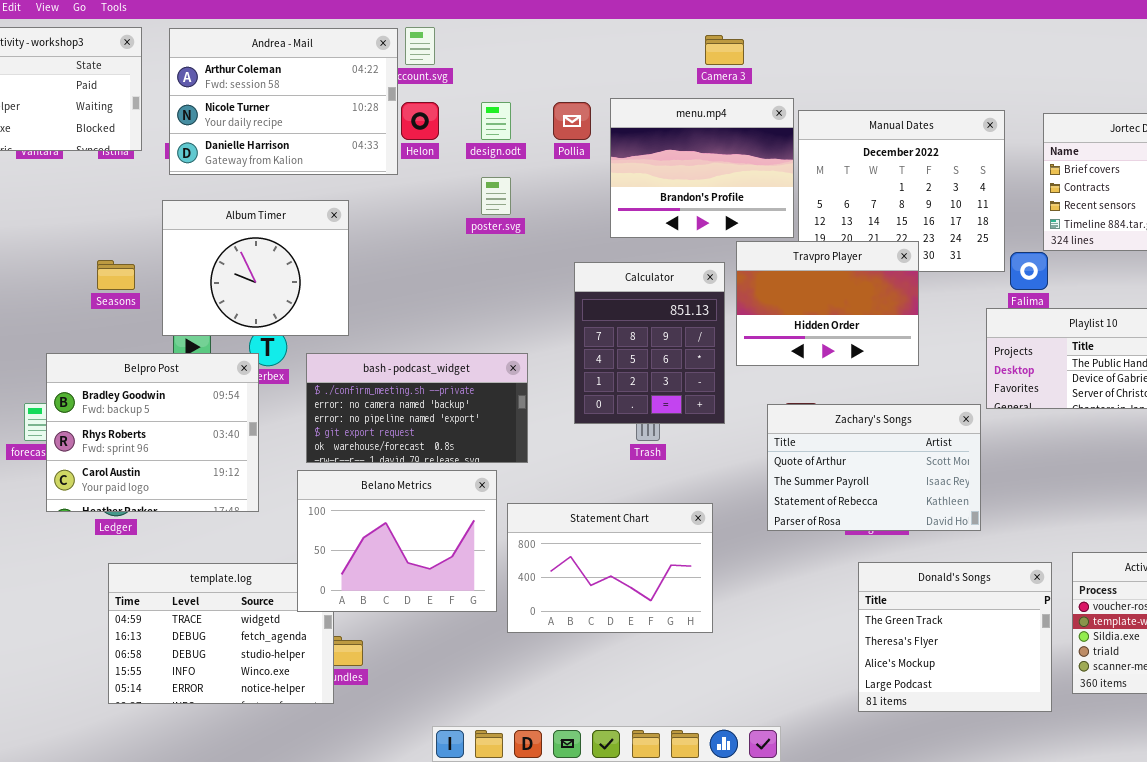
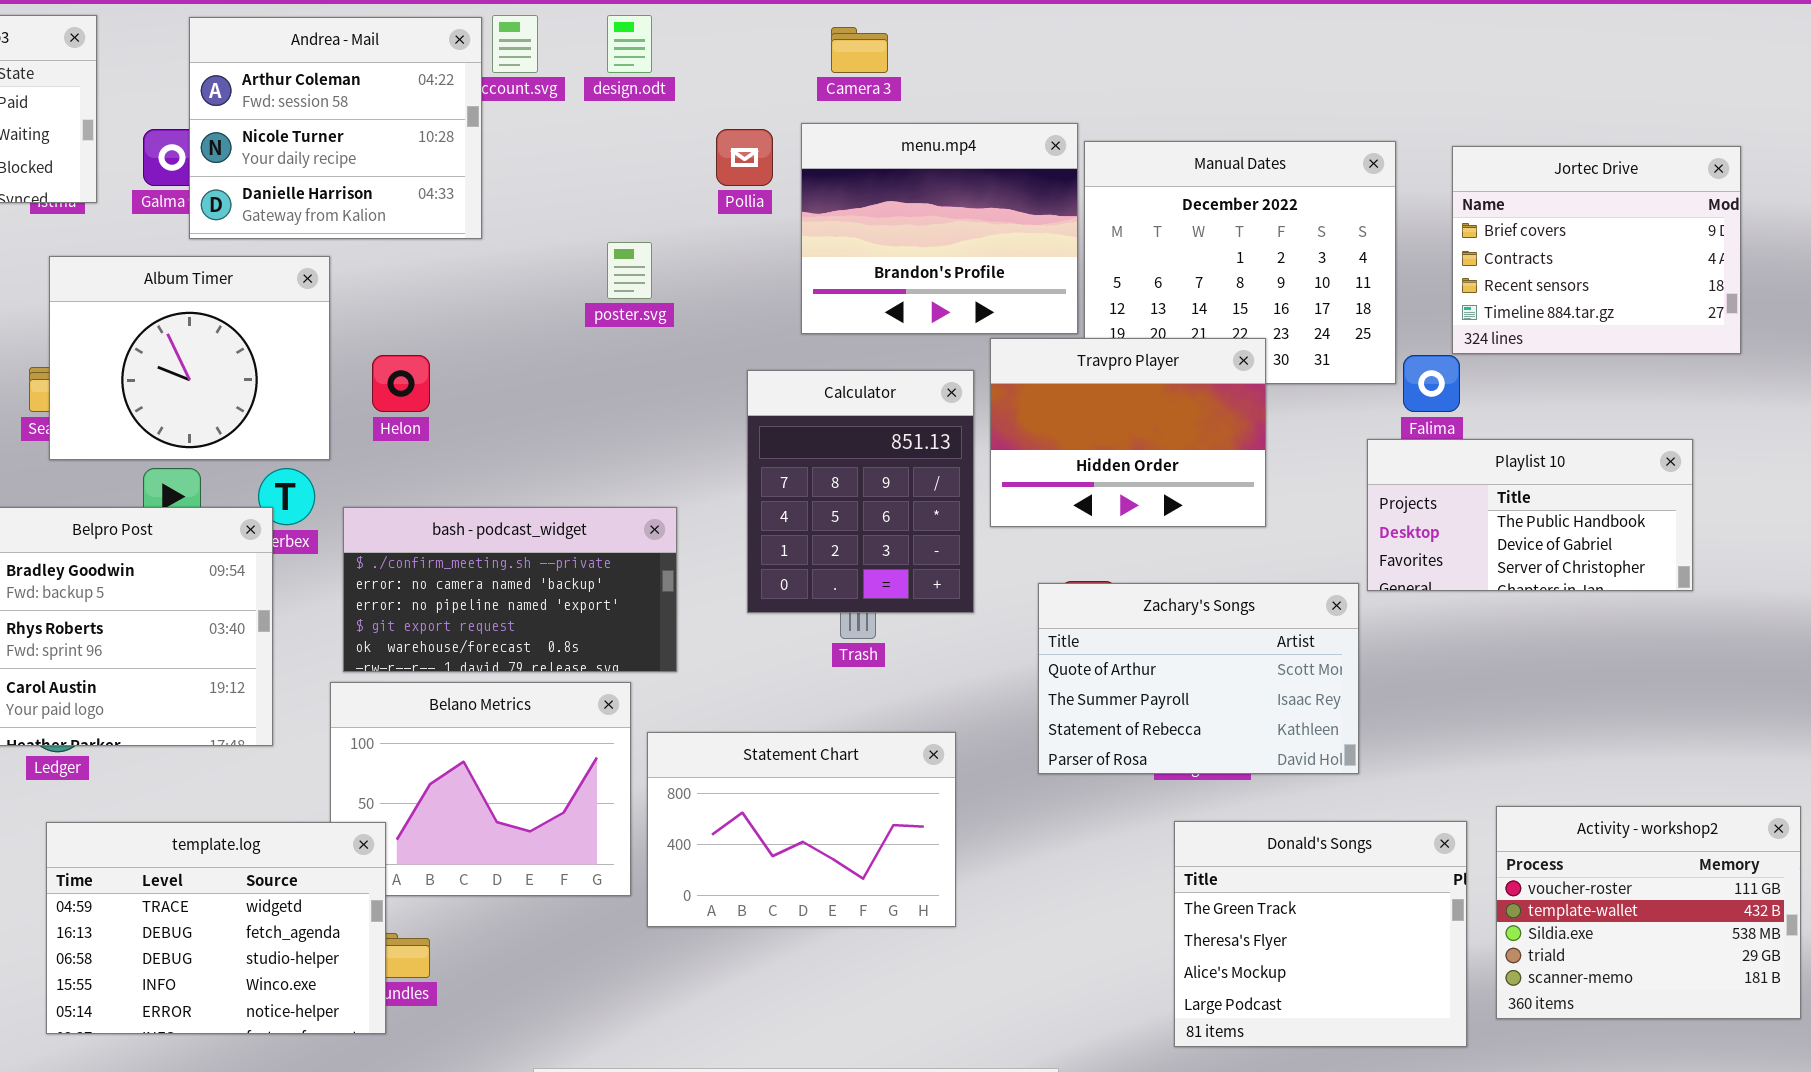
Andrea - Mail: [169,28,398,175] -> [189,17,482,239], resized
Camera 3: [705,35,744,65] -> [831,27,888,73], moved
Helon: [401,102,439,140] -> [372,355,430,412], moved
design.odt: [481,102,511,140] -> [607,15,652,73], moved
Album Timer: [162,200,349,336] -> [49,256,330,460], moved
template.log: [108,563,334,704] -> [46,822,386,1034], raised

